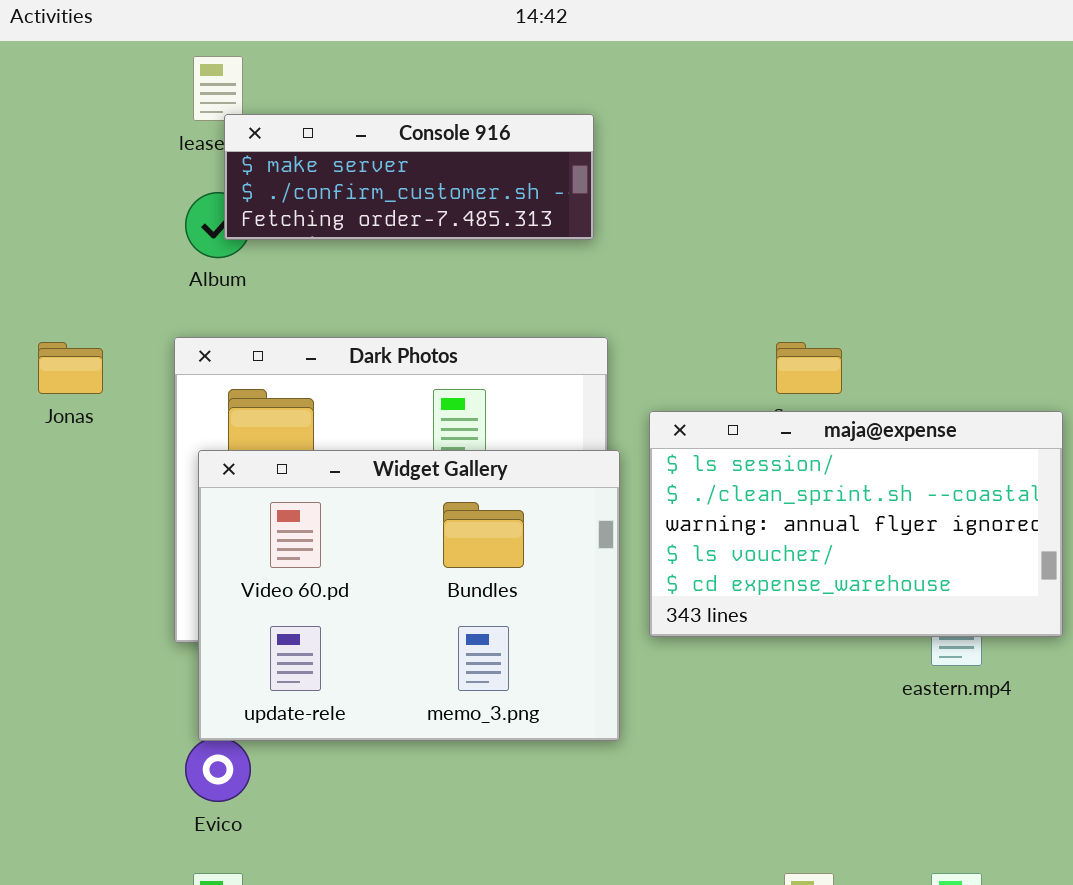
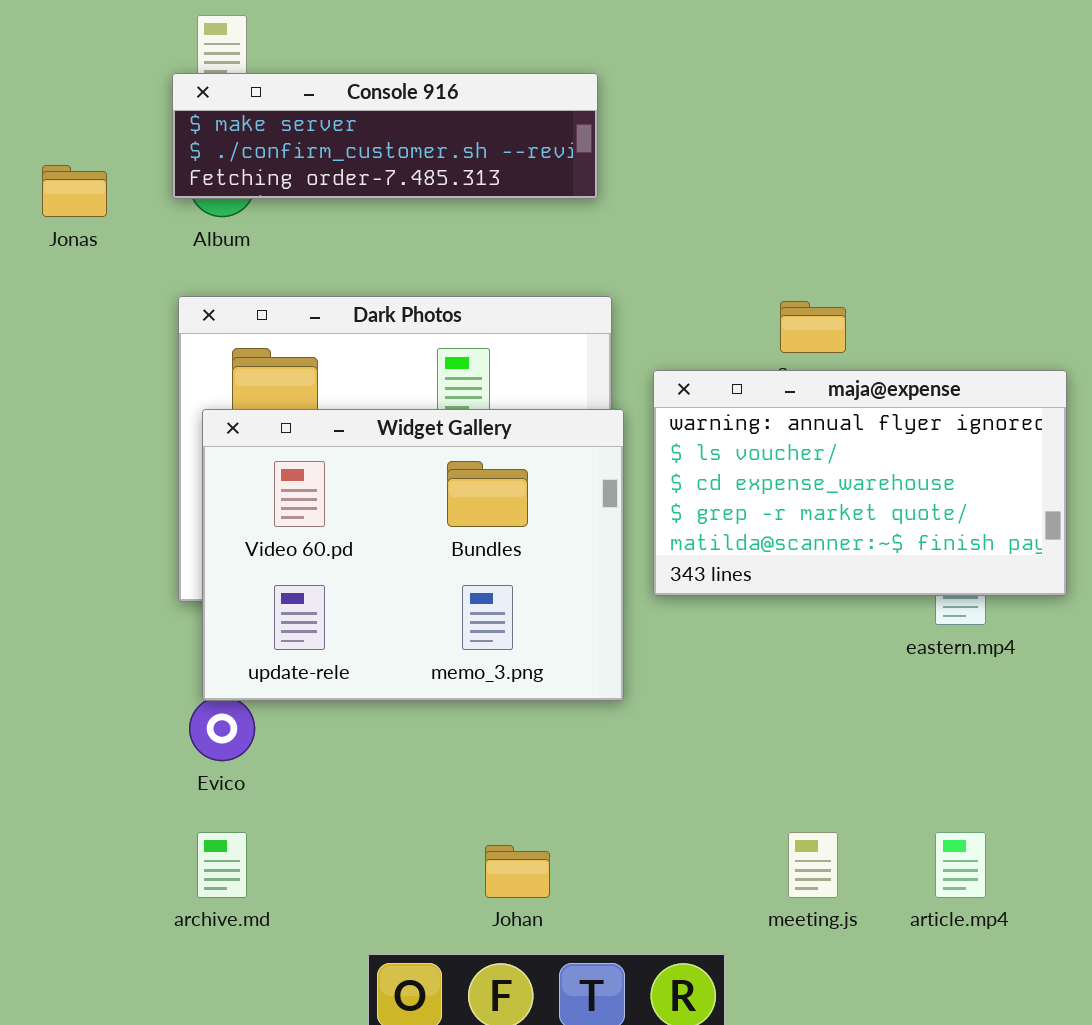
Console 916: [224,114,594,240] -> [172,73,598,199], resized
Jonas: [38,342,103,394] -> [42,165,107,217], moved
maja@expense: [649,411,1063,637] -> [653,370,1067,596], scrolled down 2 rows

